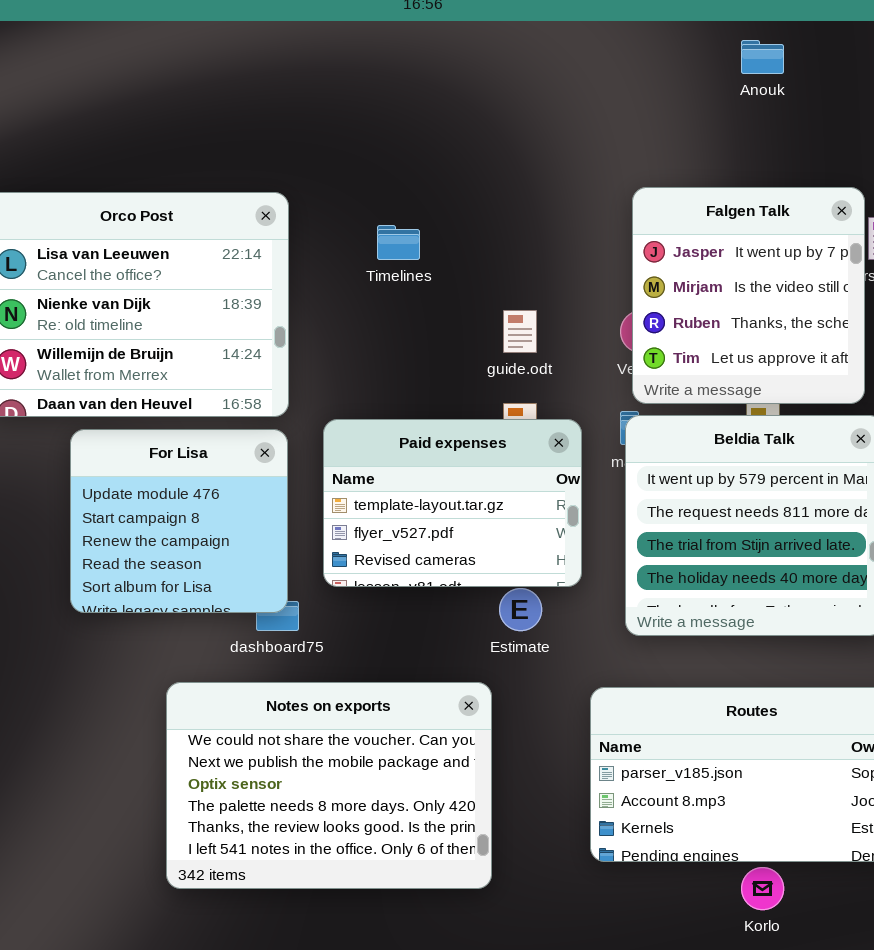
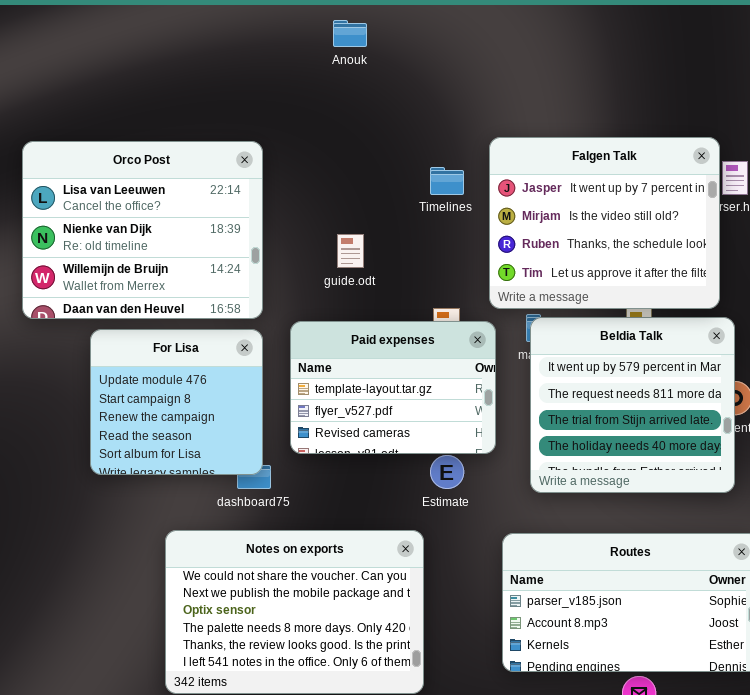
Anouk: [741,40,784,74] -> [333,20,367,47], moved
Falgen Talk: [632,187,865,404] -> [489,137,720,309], resized
Timelines: [377,225,420,260] -> [430,167,464,195], moved
guide.odt: [503,310,537,353] -> [337,234,364,268], moved

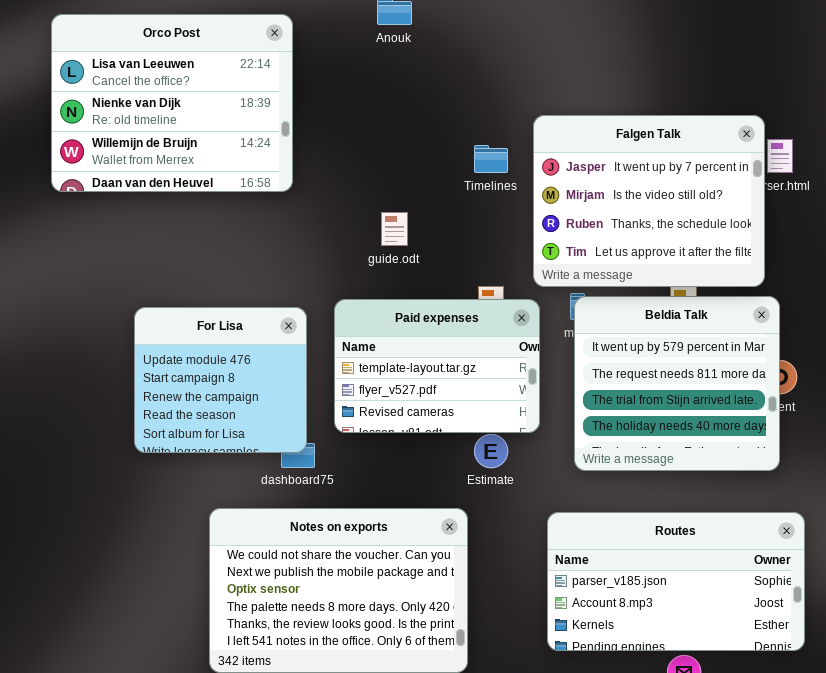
Orco Post: [22,141,263,319] -> [51,14,293,192], moved

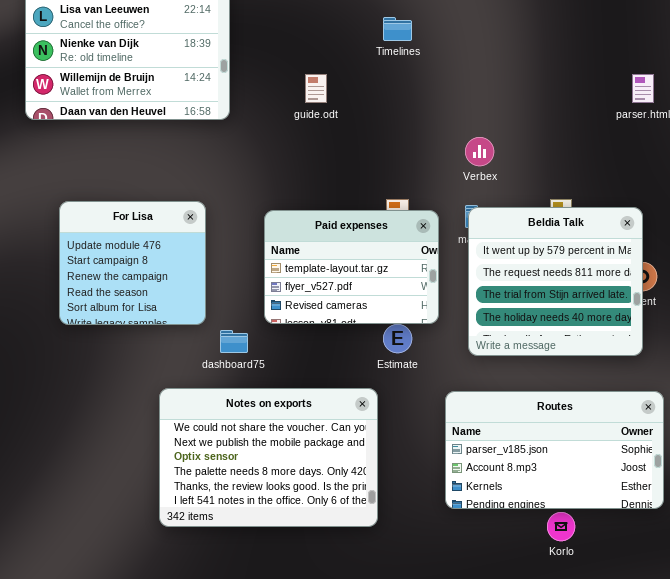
Falgen Talk: [533,115,765,287] -> none, closed
Timelines: [474,145,508,173] -> [383,17,412,41], moved
guide.odt: [381,212,408,246] -> [305,74,327,103], moved
For Lisa: [134,307,307,453] -> [59,201,206,325], moved

